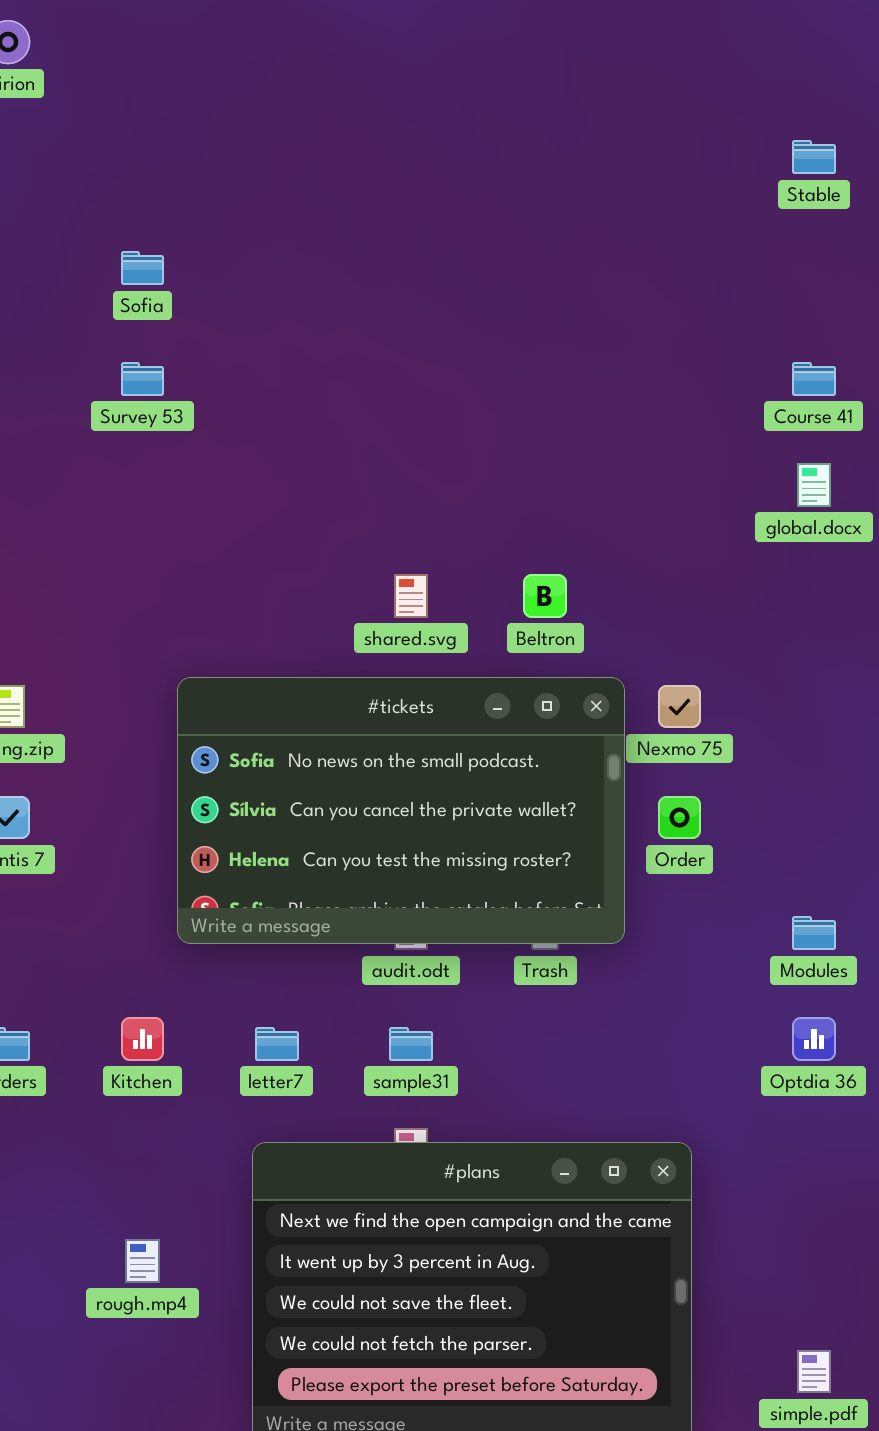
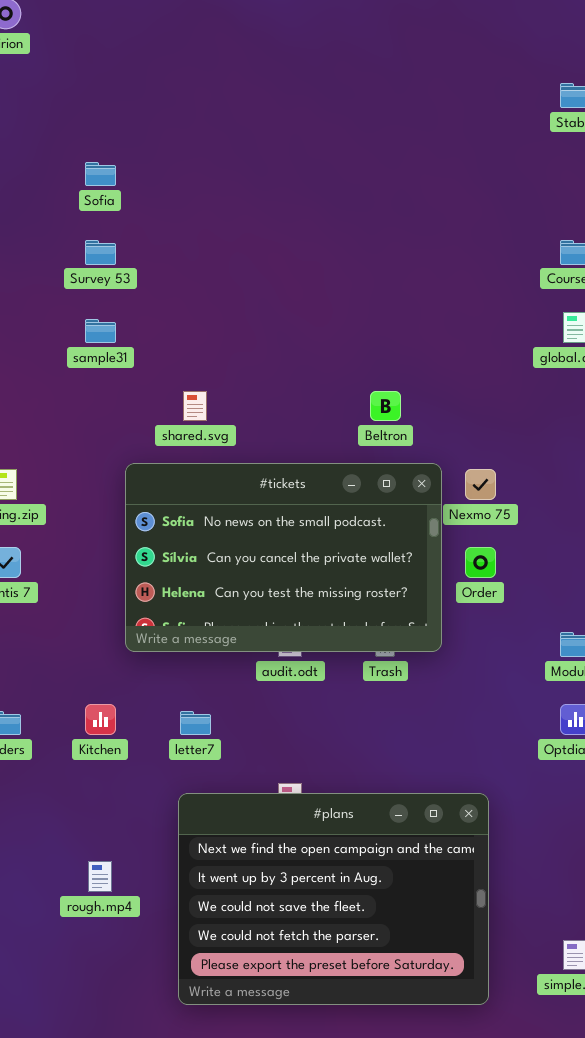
shared.svg: [394,574,428,618] -> [183,391,207,421], moved
sample31: [389,1027,433,1061] -> [85,319,116,343], moved

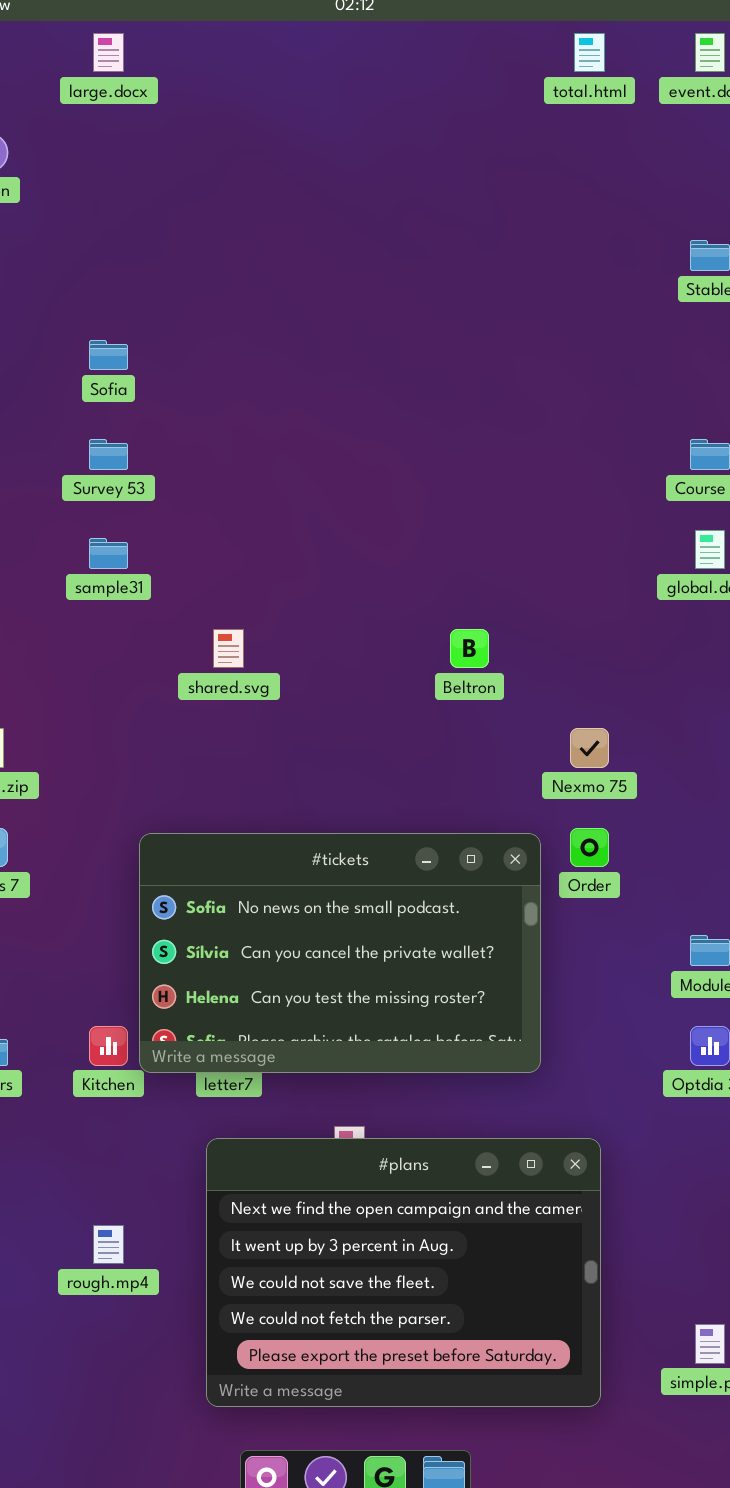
#tickets: [125,463,442,652] -> [139,833,541,1073], moved

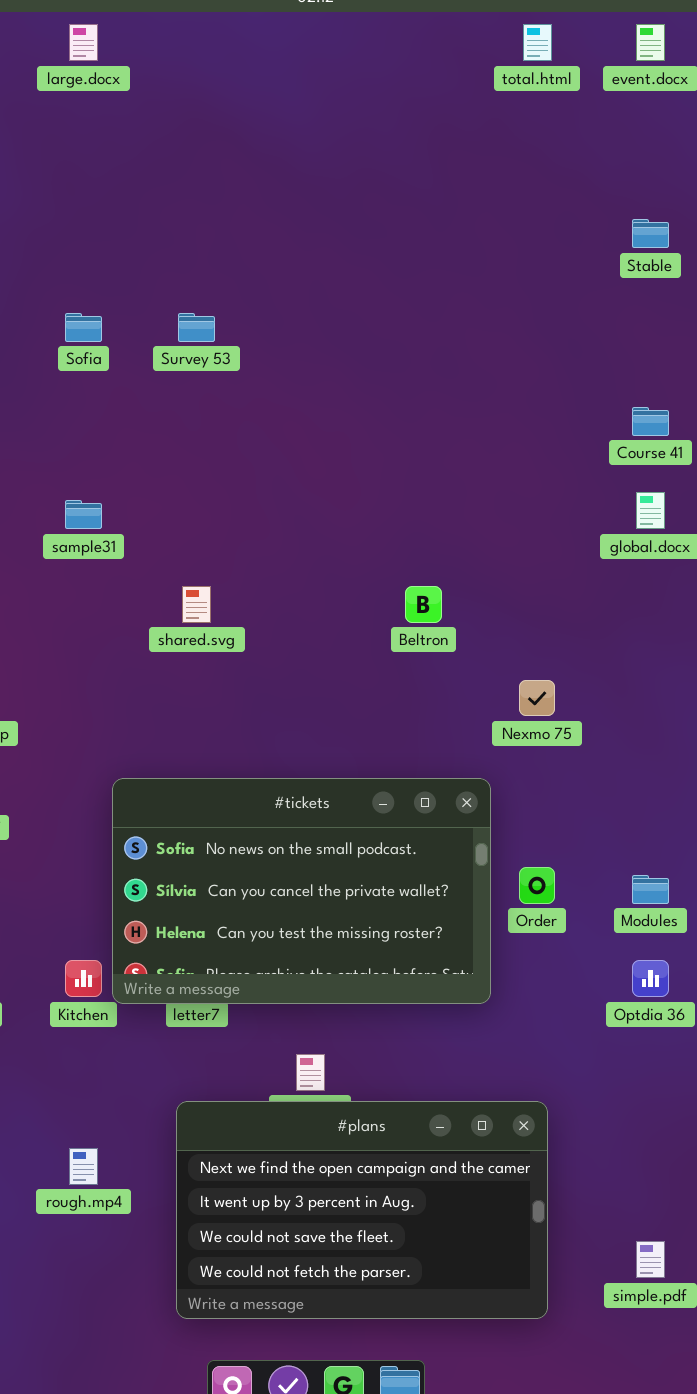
Survey 53: [89,439,128,470] -> [178,313,215,342], moved
Order: [570,828,609,867] -> [519,867,555,904], moved
#plans: [206,1138,601,1407] -> [176,1101,548,1319], resized

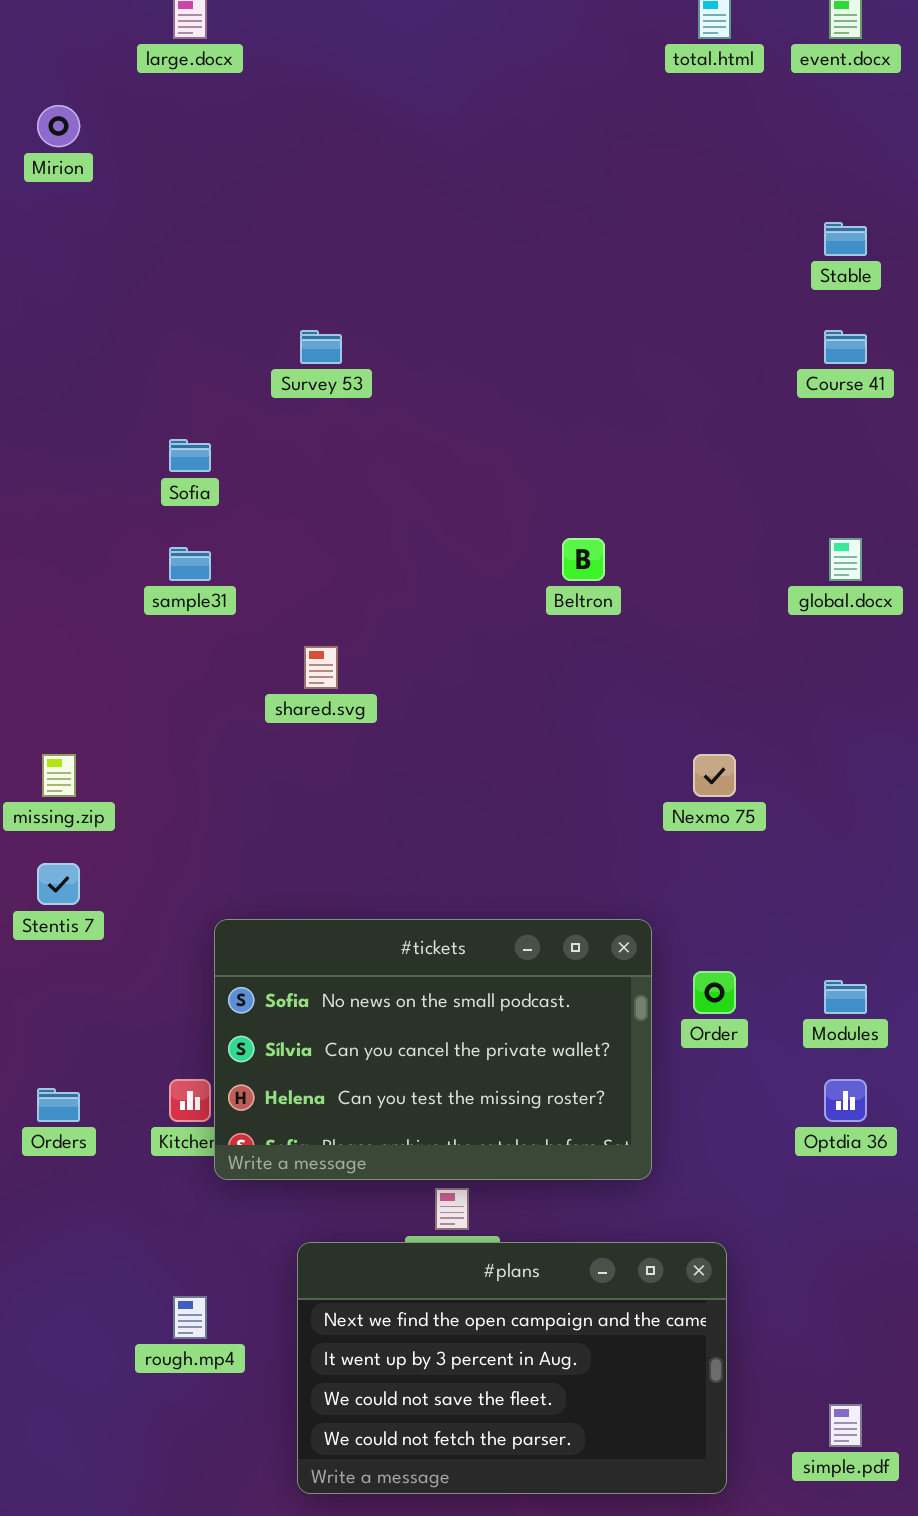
Sofia: [65,313,102,342] -> [169,439,211,472], moved
Course 41: [632,407,669,436] -> [824,330,867,364], moved
Beltron: [405,586,442,623] -> [562,538,605,581], moved
#tickets: [112,778,491,1004] -> [214,919,652,1180], moved

